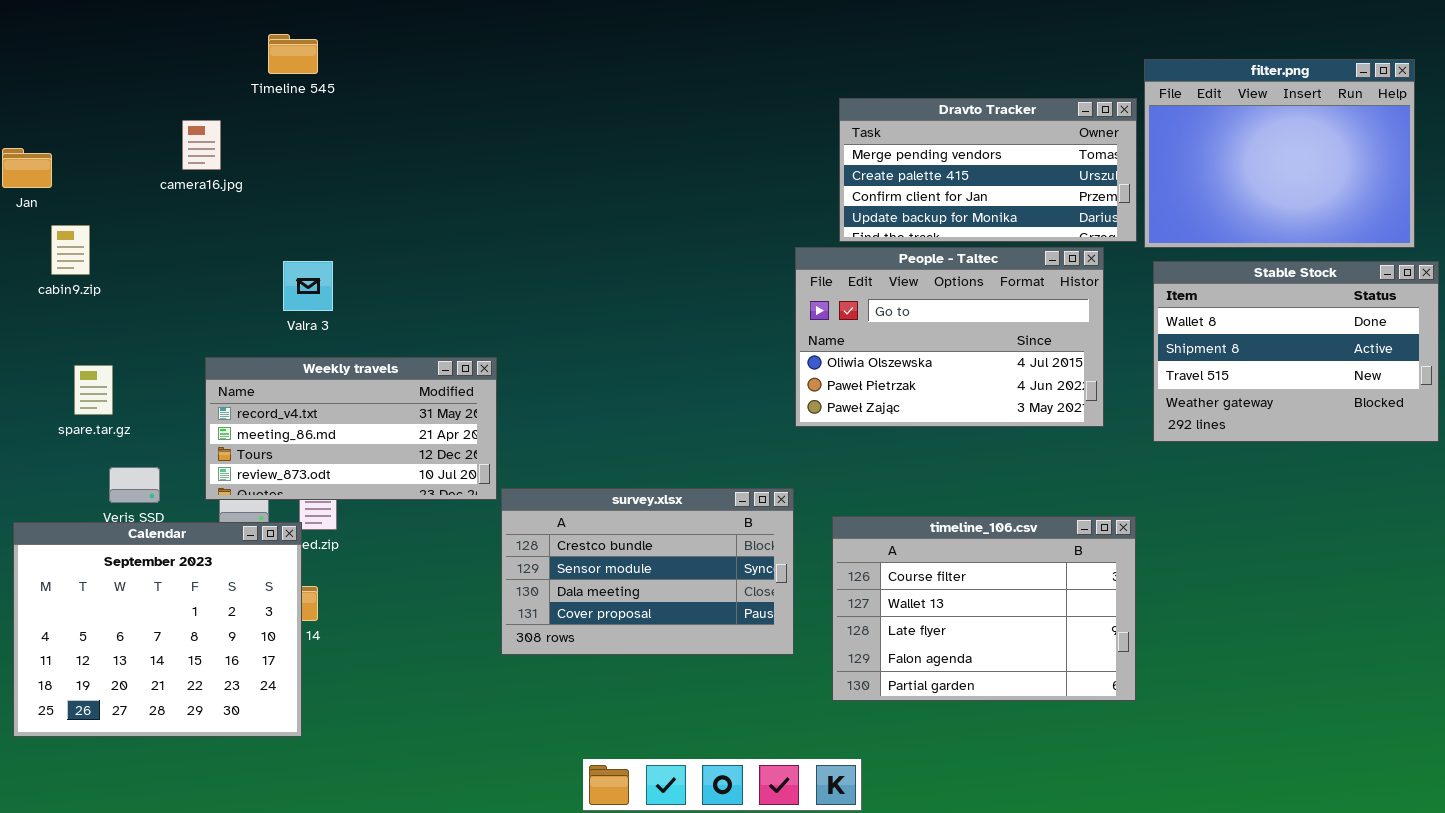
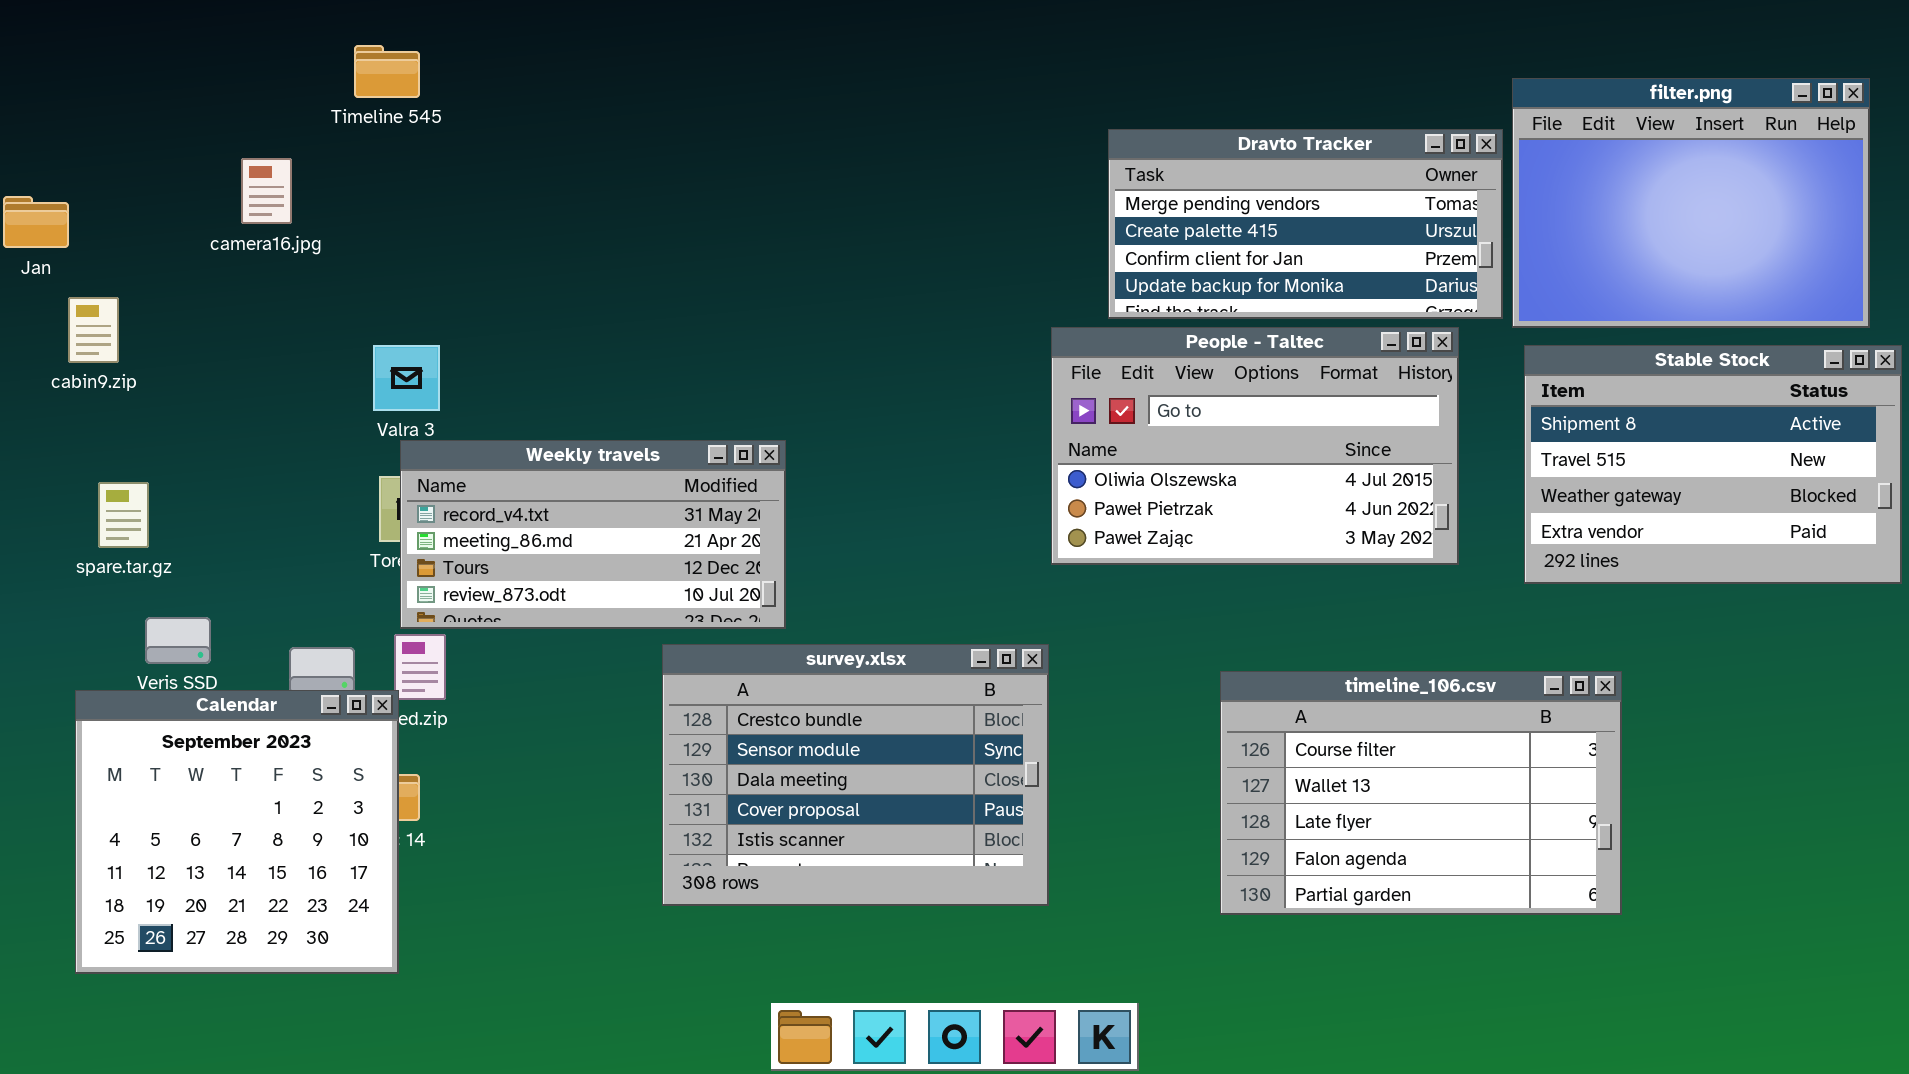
Stable Stock: [1153,261,1439,442] -> [1524,345,1902,584], scrolled down 1 row
Weekly travels: [205,357,497,500] -> [400,440,786,629], moved
survey.xlsx: [501,488,794,655] -> [662,644,1049,906], resized
timeline_106.csv: [832,516,1136,701] -> [1220,671,1622,915], moved
Calendar: [13,522,302,737] -> [75,690,399,974], resized

